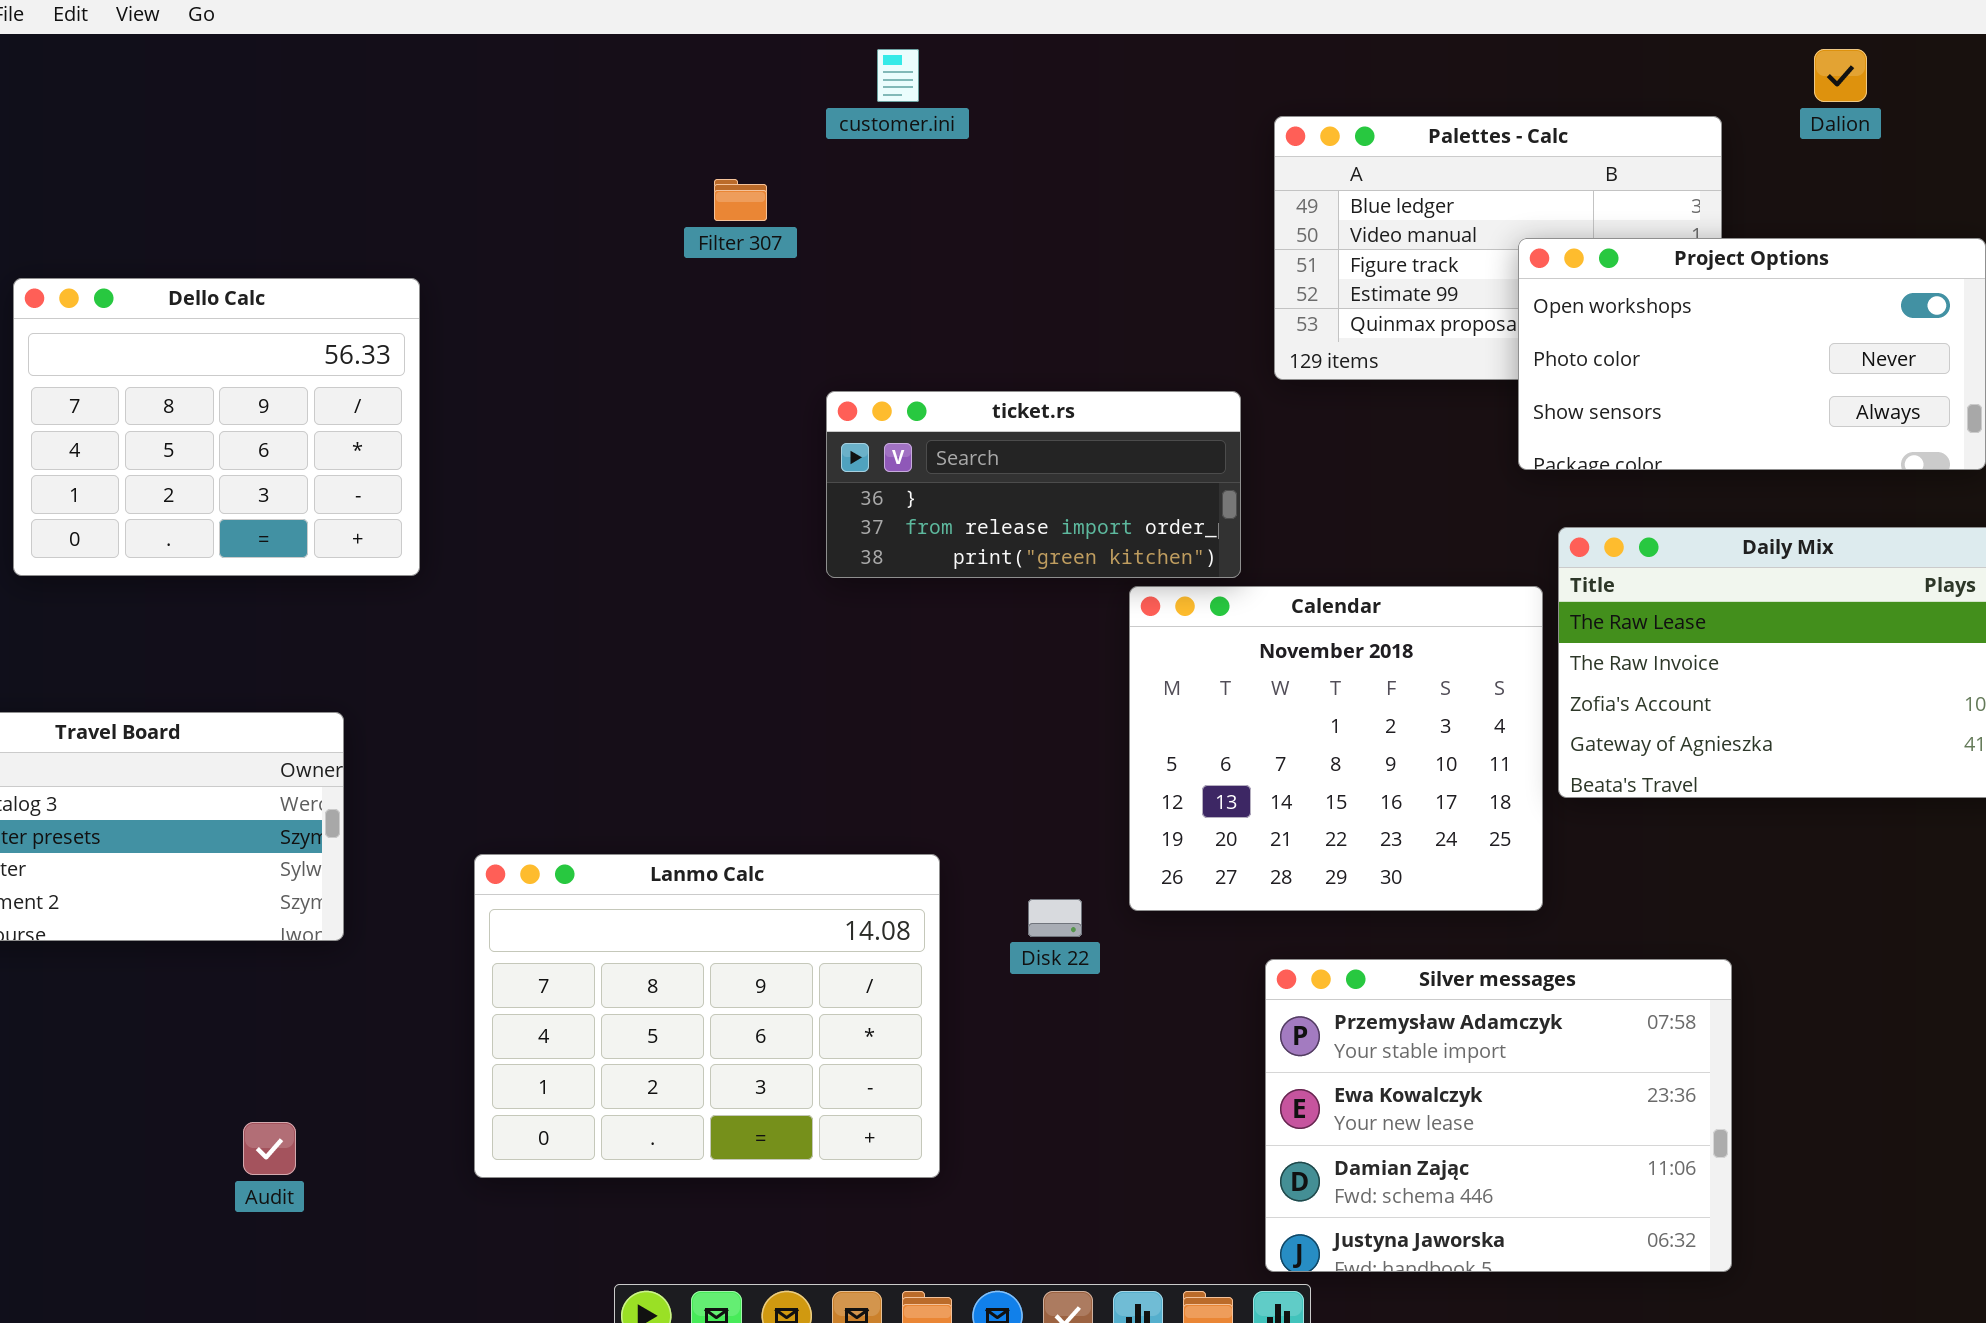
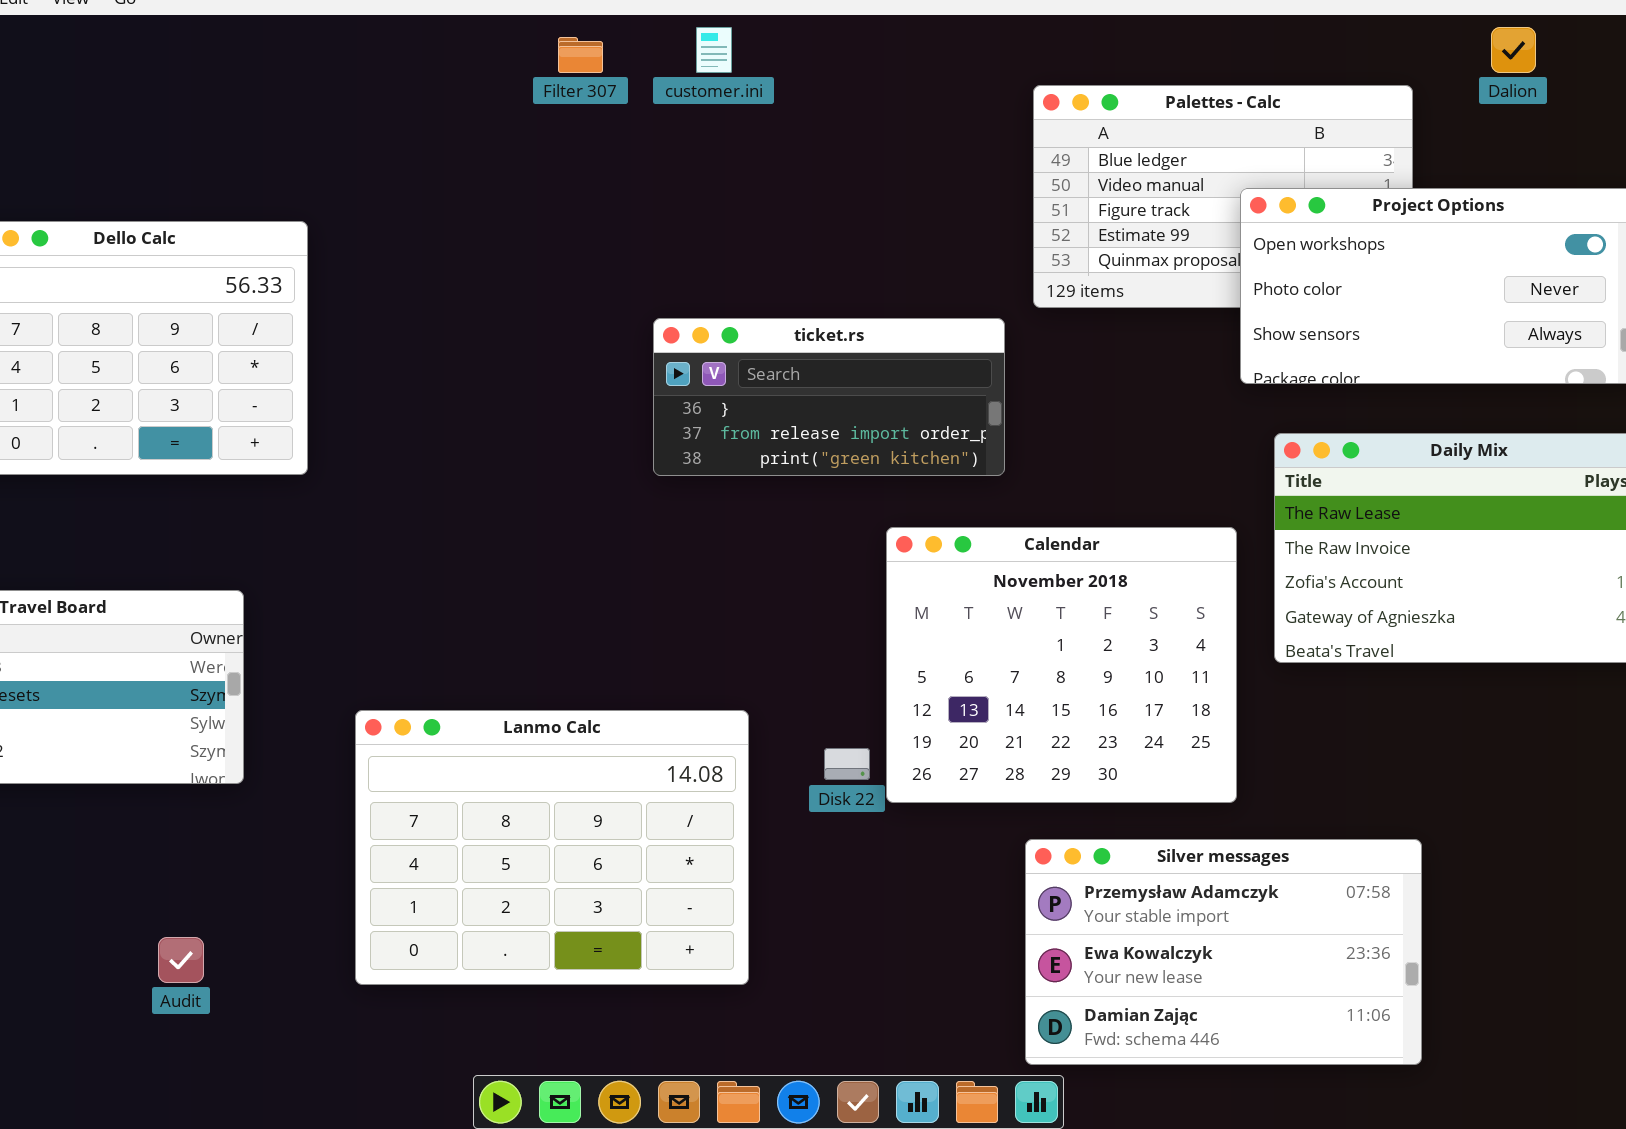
Filter 307: [714,179,767,221] -> [558,37,603,73], moved
Calendar: [1129,586,1543,911] -> [886,527,1237,803], moved
Silver messages: [1265,959,1732,1272] -> [1025,839,1422,1065], resized

